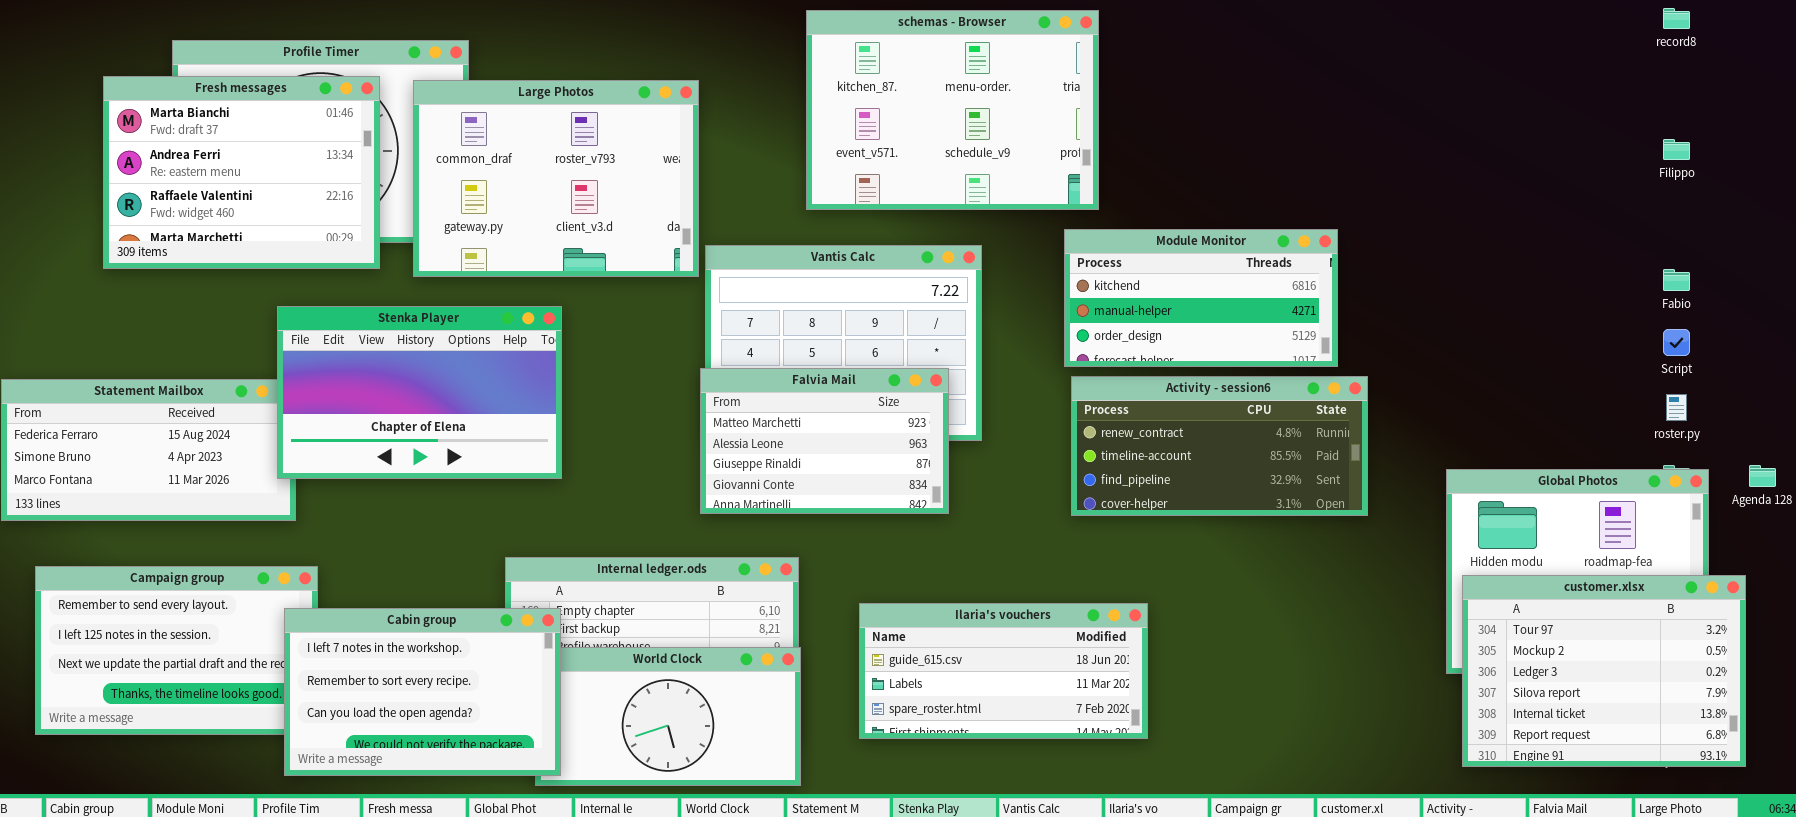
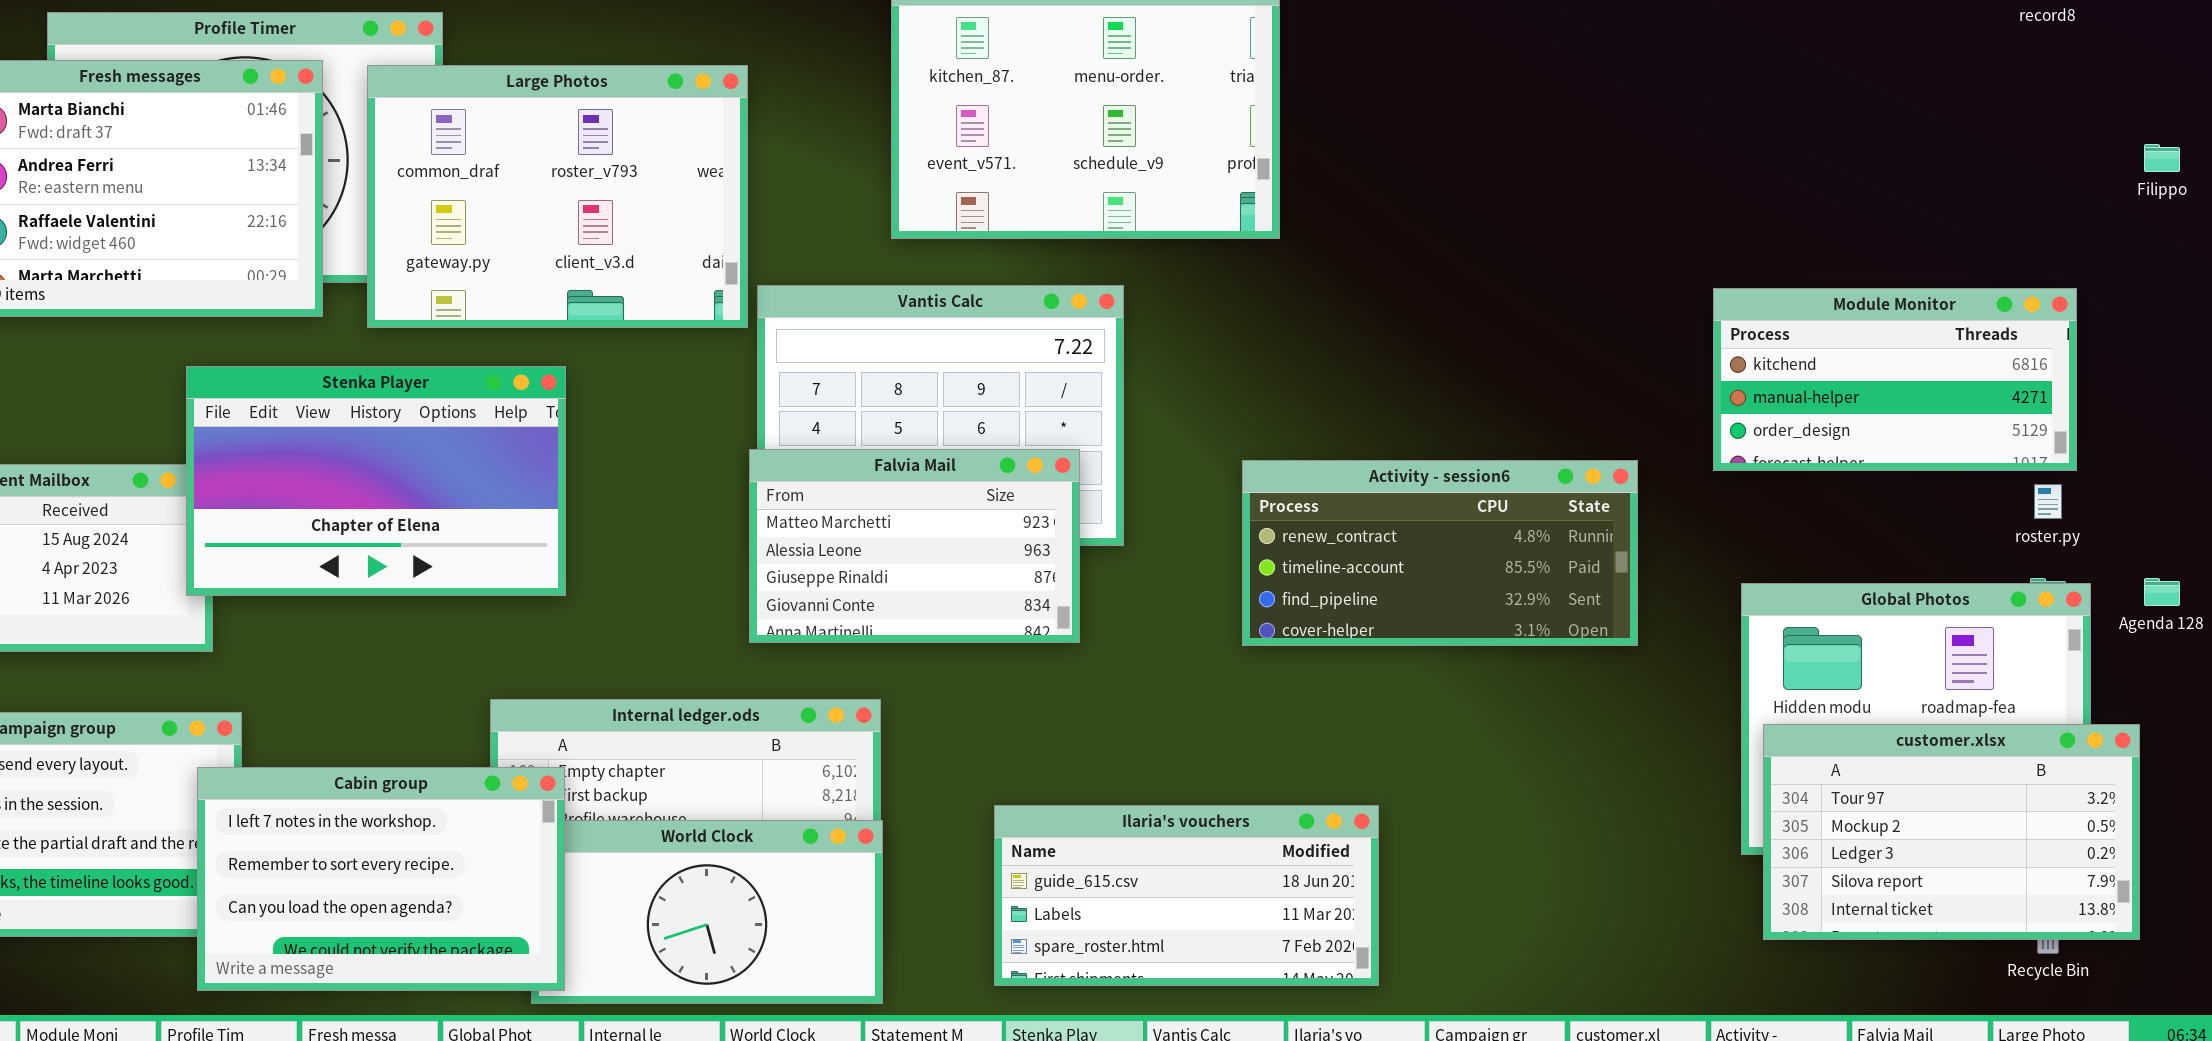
Filippo: [1663,139,1690,160] -> [2144,144,2180,172], moved
Module Monitor: [1064,229,1338,367] -> [1713,288,2077,471], moved
customer.xlsx: [1462,575,1746,767] -> [1763,724,2140,940], resized
Ilaria's vouchers: [859,603,1148,739] -> [994,805,1379,986], moved

